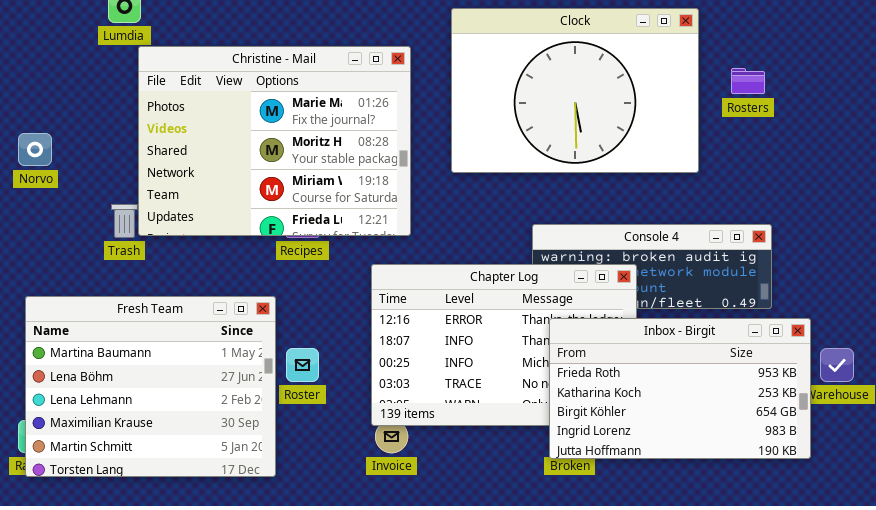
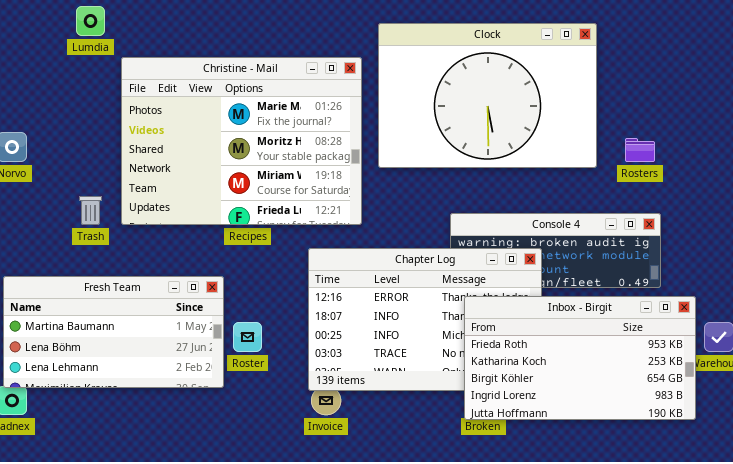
Christine - Mail: [138,46,411,236] -> [121,57,362,225], moved
Rosters: [731,68,765,94] -> [625,138,655,162], moved
Fresh Team: [25,296,276,477] -> [3,276,224,388], resized

